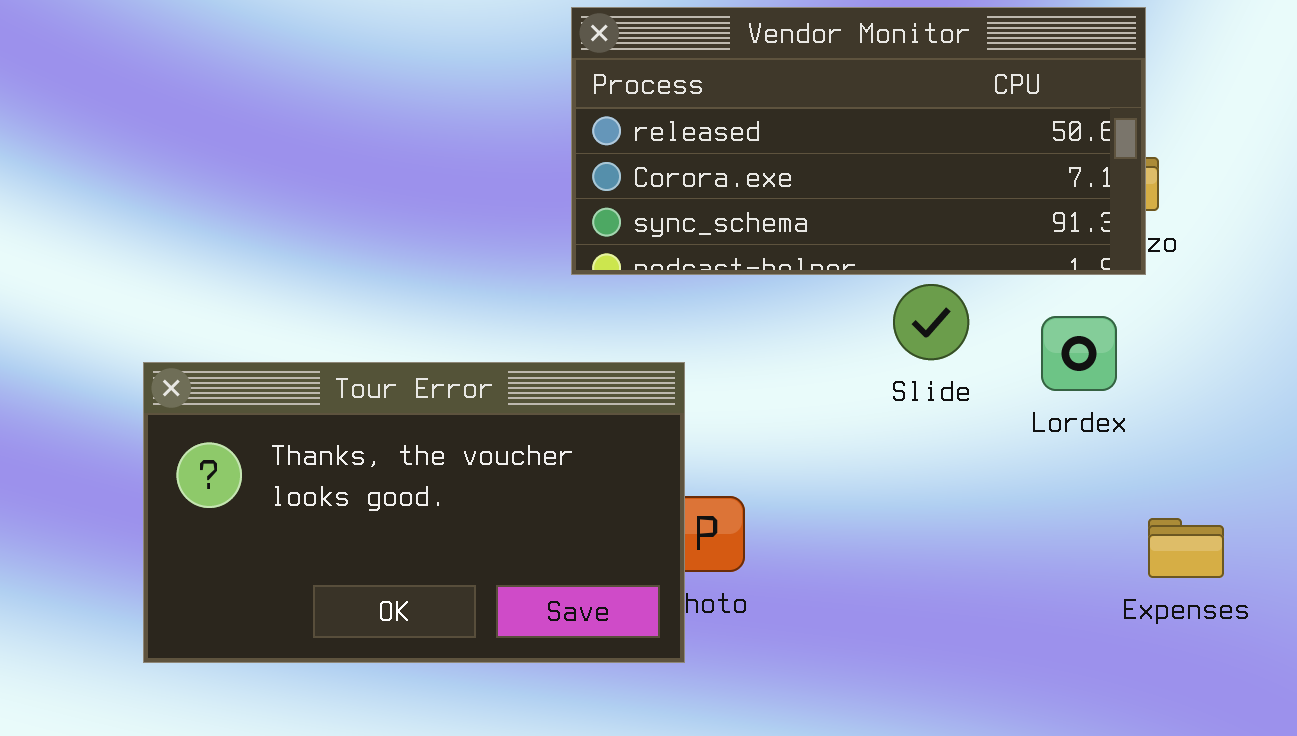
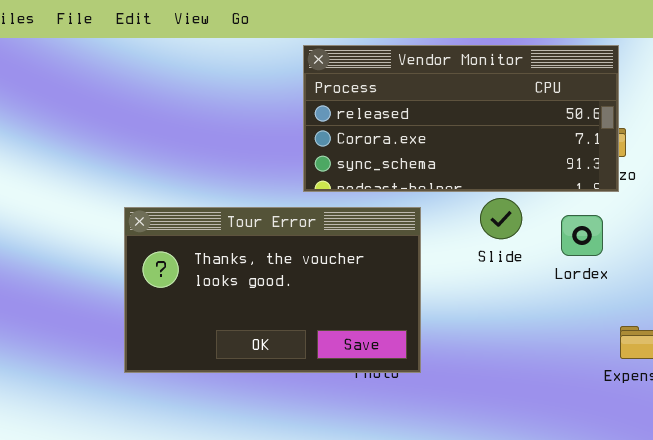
Tour Error: [143,362,685,663] -> [124,207,421,373], moved

